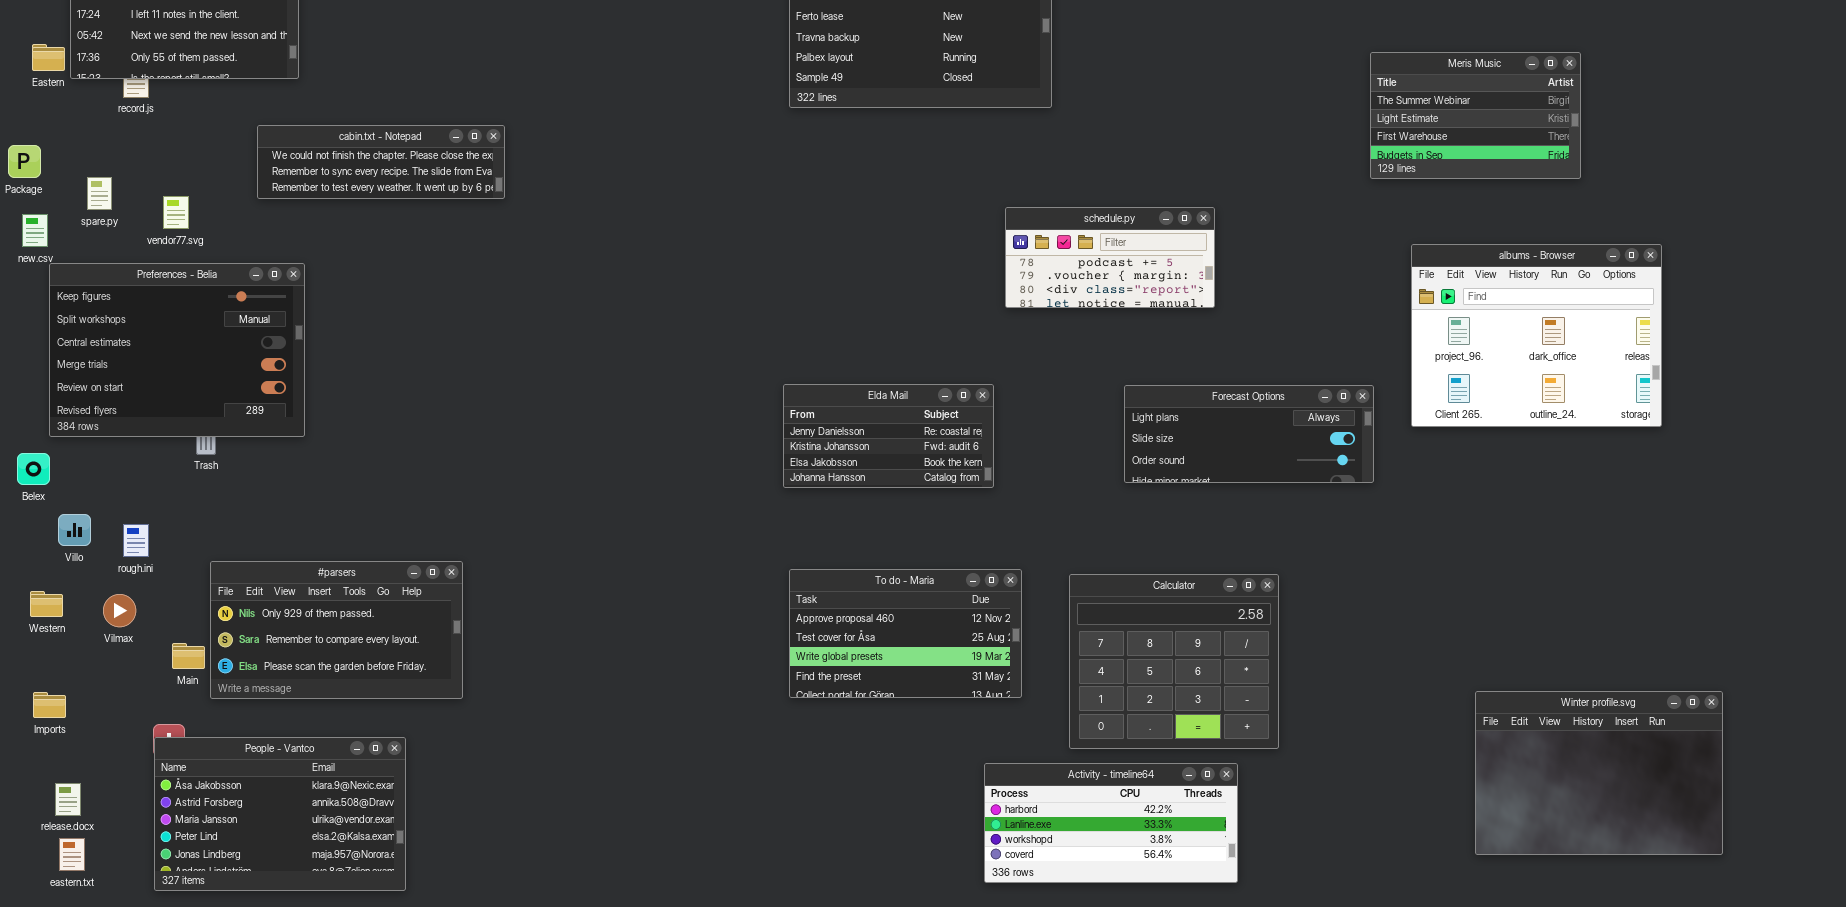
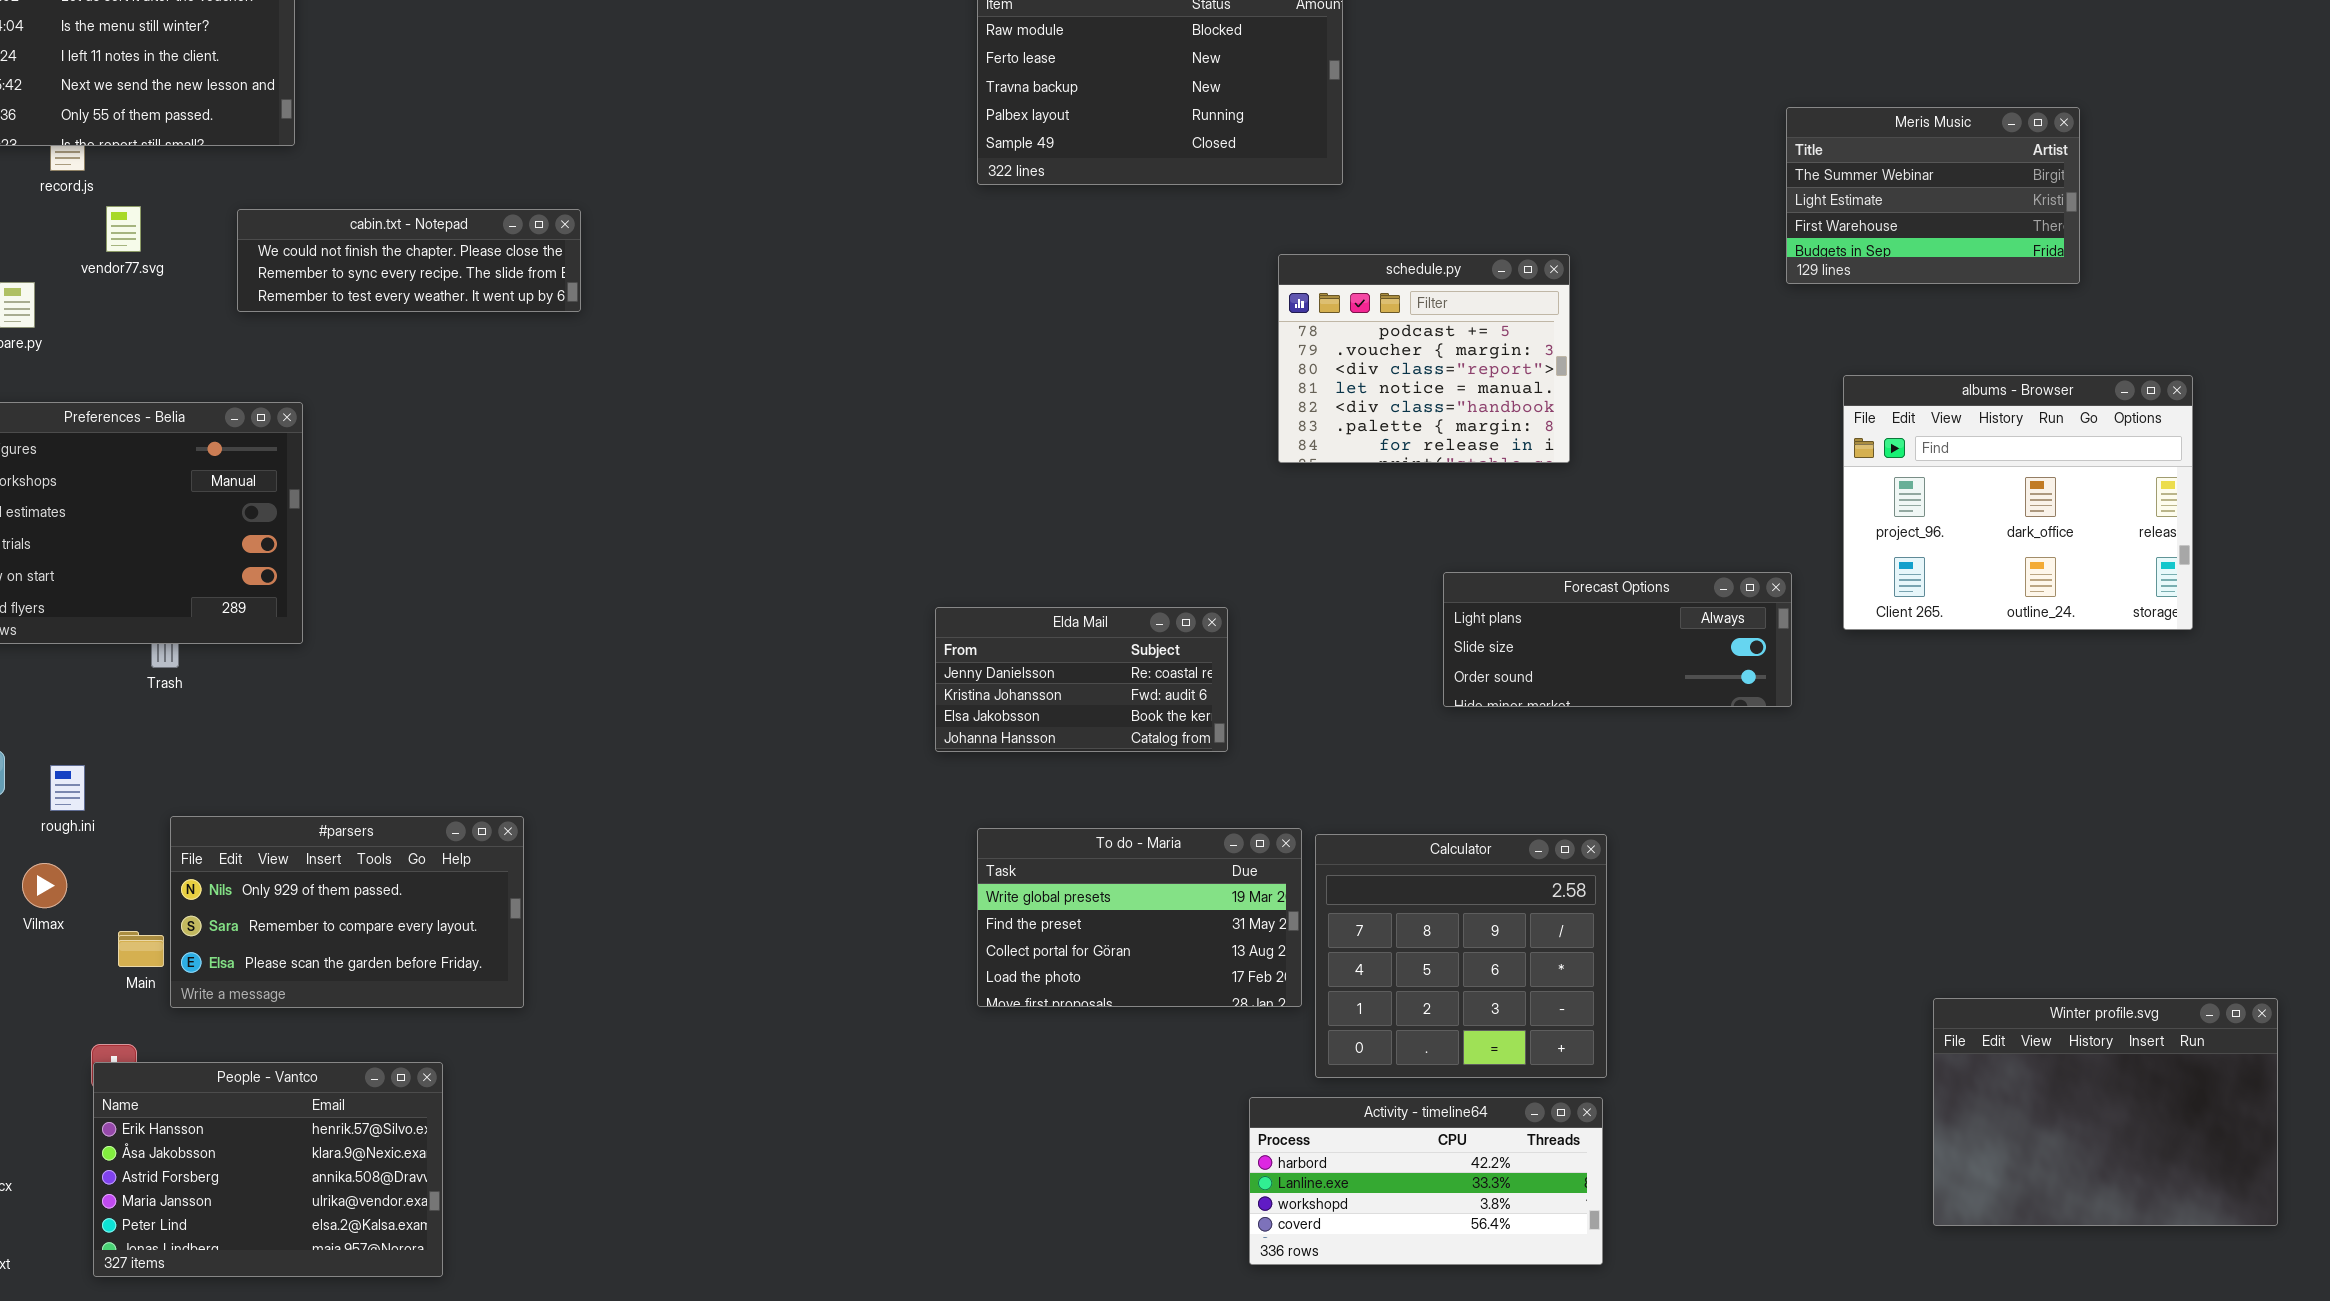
vendor77.svg: [163,196,189,229] -> [106,206,141,252], moved
schedule.py: [1005,207,1215,308] -> [1278,254,1570,463], resized
Elda Mail: [783,384,994,488] -> [935,607,1228,752], moved
To do - Maria: [789,569,1022,698] -> [977,828,1302,1007], scrolled down 2 rows
Calculator: [1069,574,1279,749] -> [1315,834,1607,1078], moved
People - Vantco: [154,737,406,891] -> [93,1062,443,1277], scrolled up 1 row

